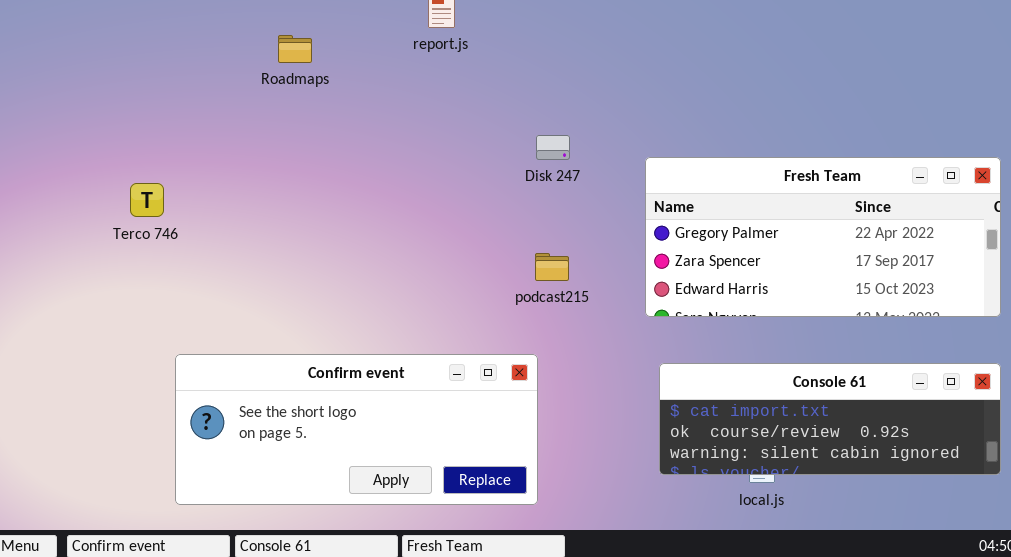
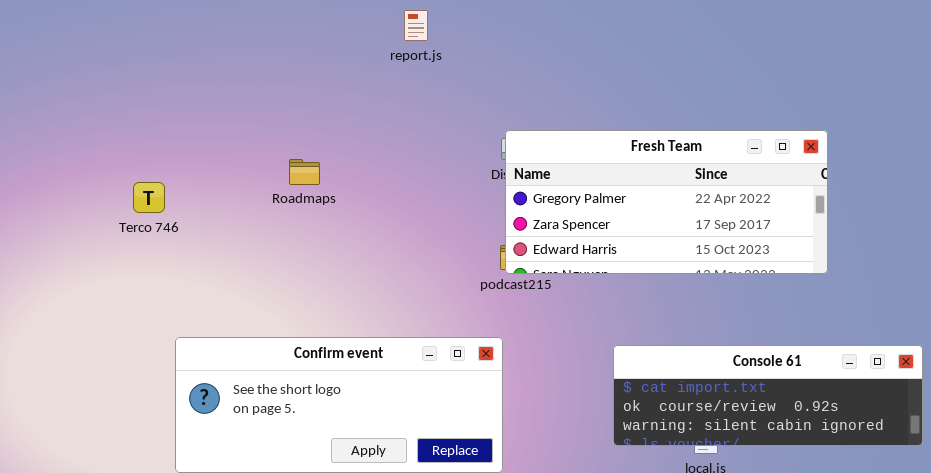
Roadmaps: [278,35,312,63] -> [289,159,320,185], moved
Fresh Team: [645,157,1001,317] -> [505,130,828,274], moved

